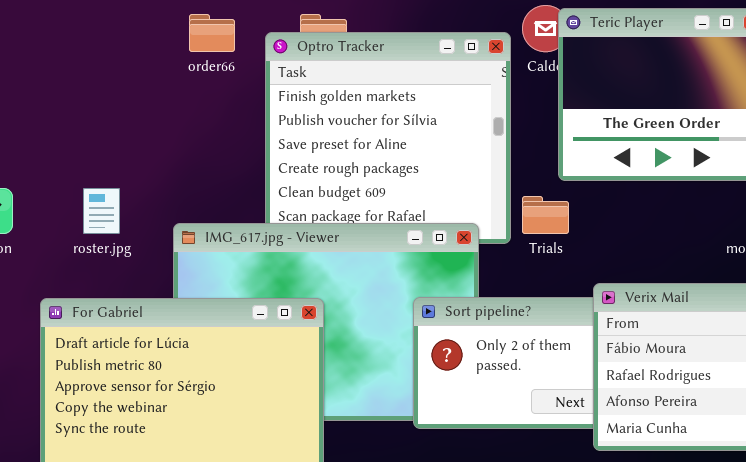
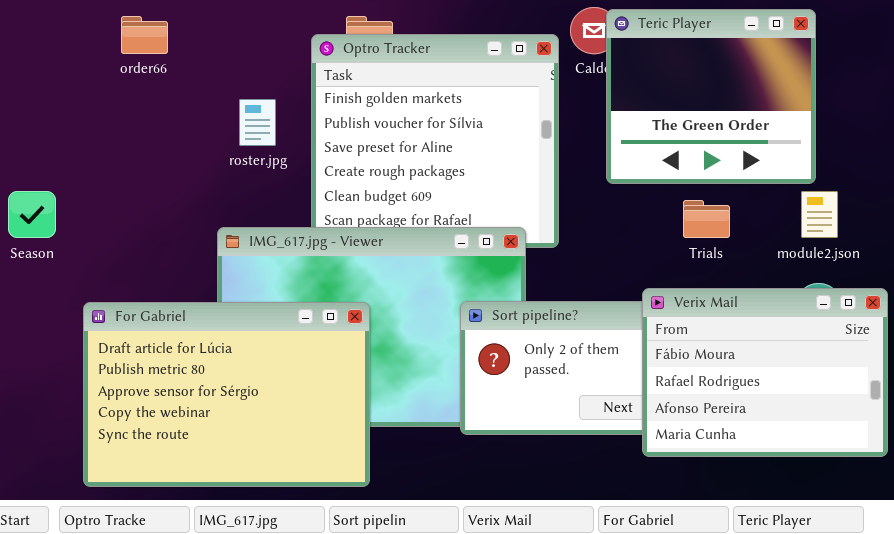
order66: [189,14,235,52] -> [121,16,168,54], moved
roster.jpg: [83,188,120,234] -> [239,99,276,146], moved
Trials: [522,196,569,234] -> [683,200,730,238], moved

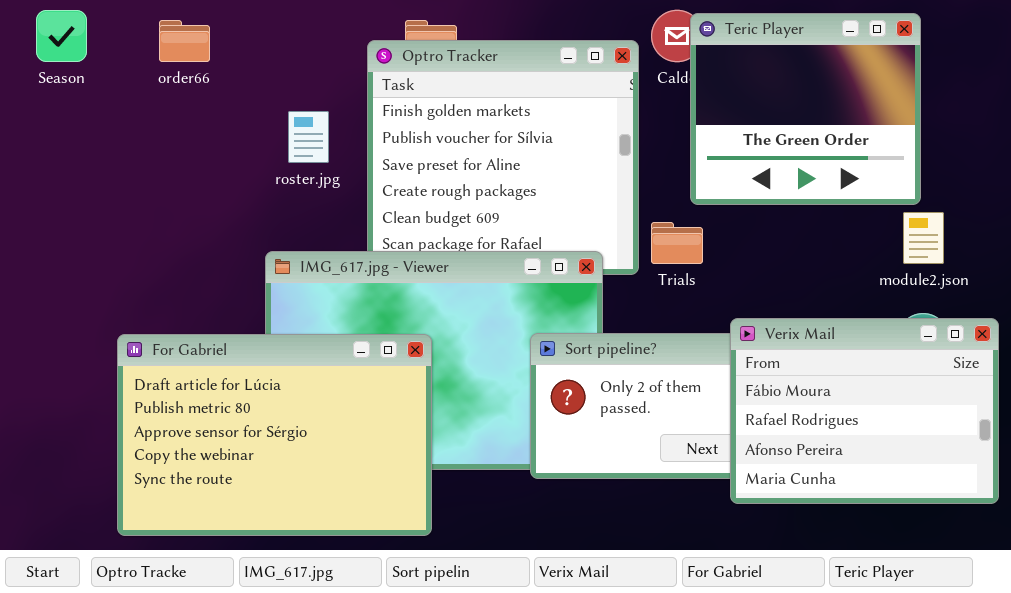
Season: [8,191,56,238] -> [36,10,87,62], moved
Trials: [683,200,730,238] -> [651,222,703,264], moved

